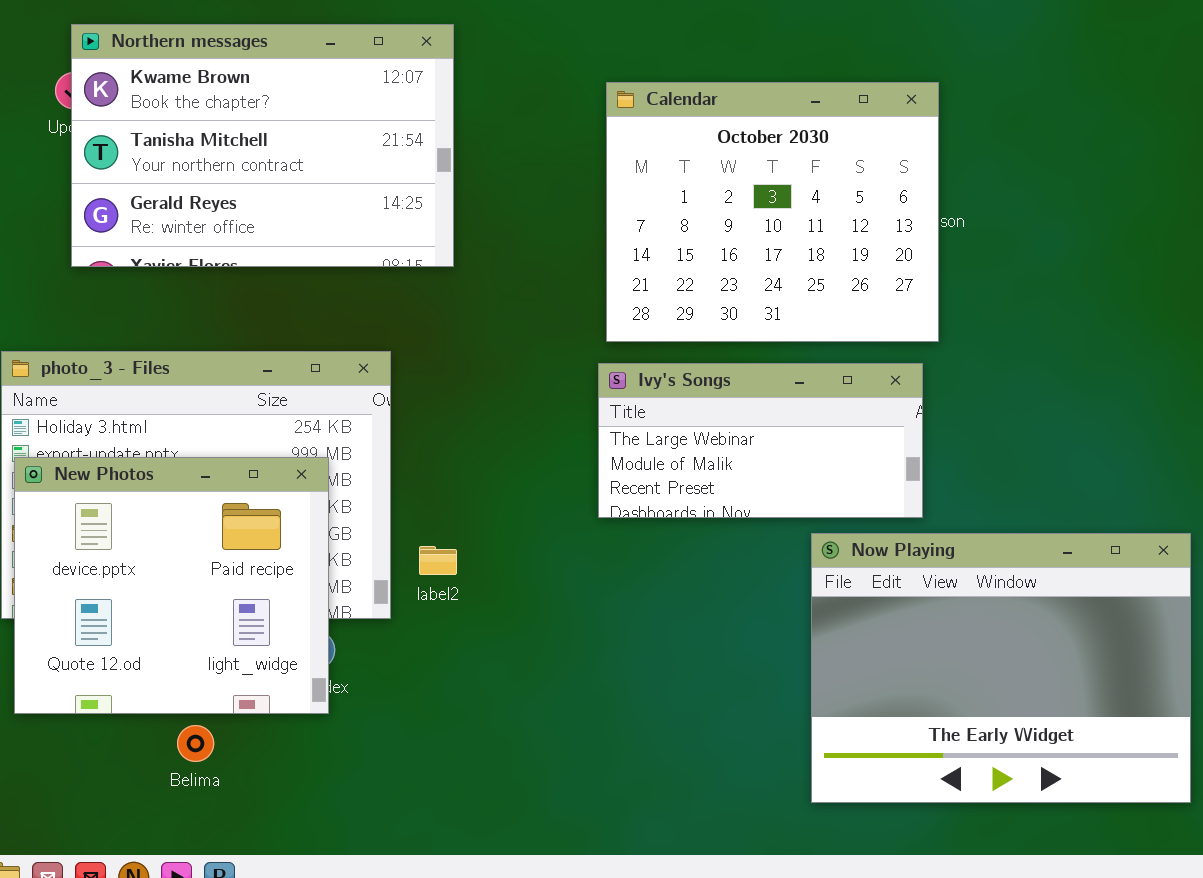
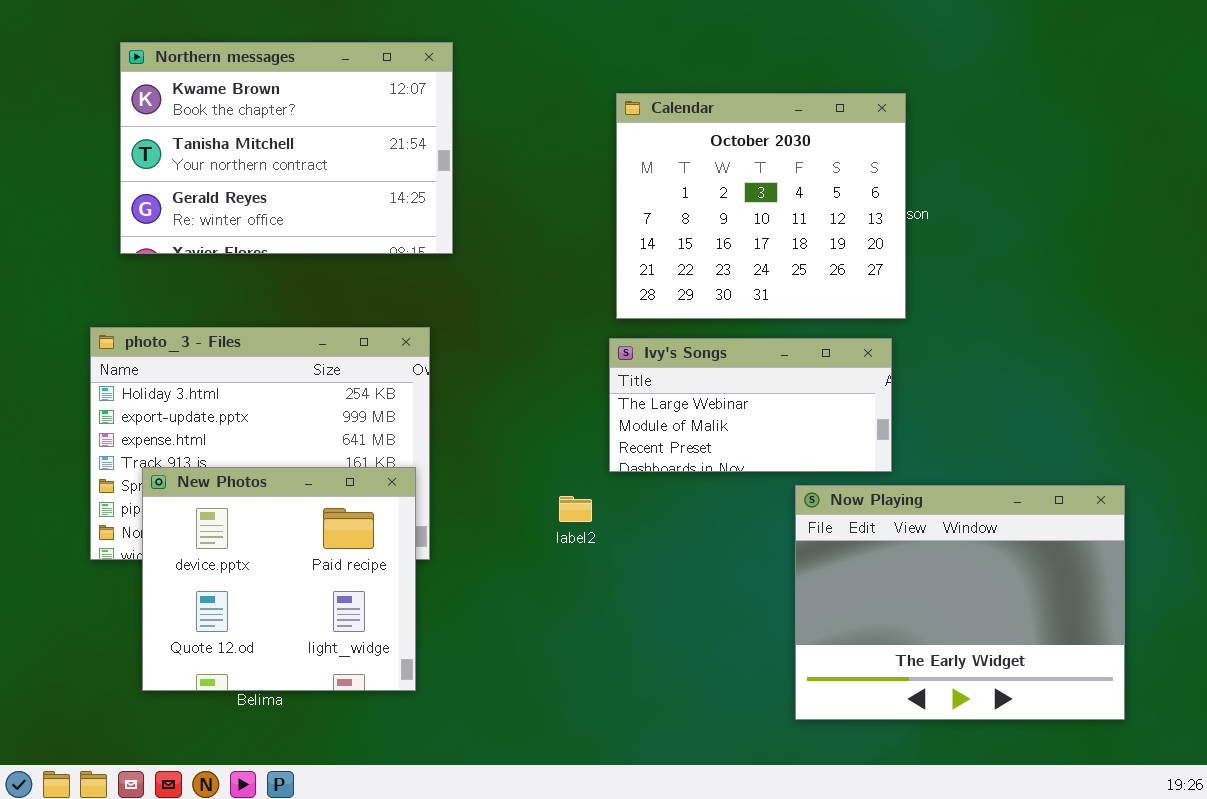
Northern messages: [71,24,454,267] -> [120,42,453,254], moved
New Photos: [14,457,329,714] -> [142,467,416,691], moved
label2: [419,546,457,575] -> [559,496,592,522], moved

